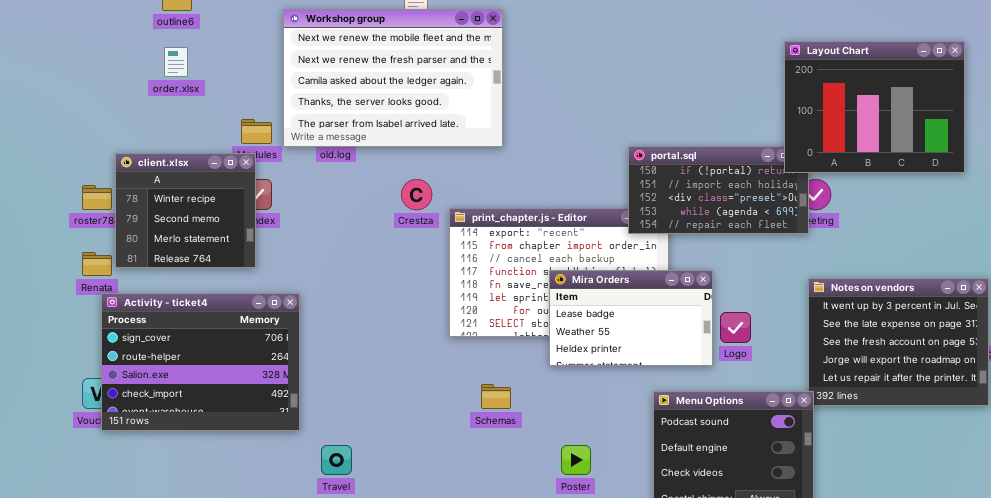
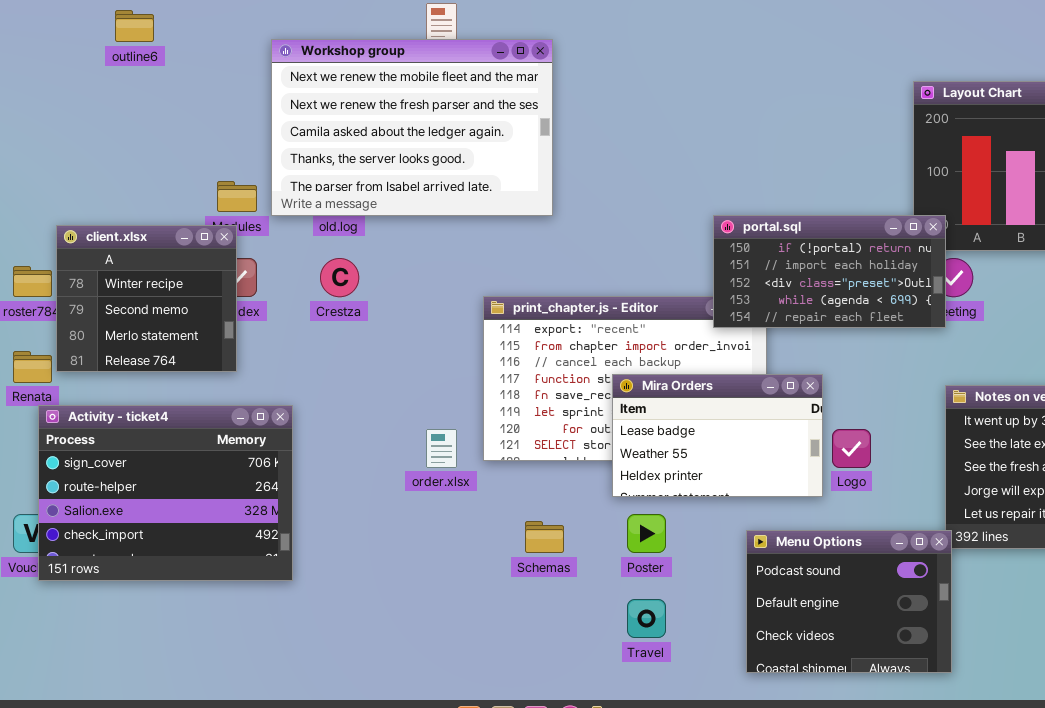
order.xlsx: [164,47,188,77] -> [426,429,457,468], moved
portal.sql: [628,146,809,234] -> [713,215,946,328], raised
Crestza: [401,179,432,210] -> [320,258,359,297], moved
Travel: [321,445,352,475] -> [627,599,666,638], moved
Poster: [561,445,591,475] -> [627,514,666,553], moved

